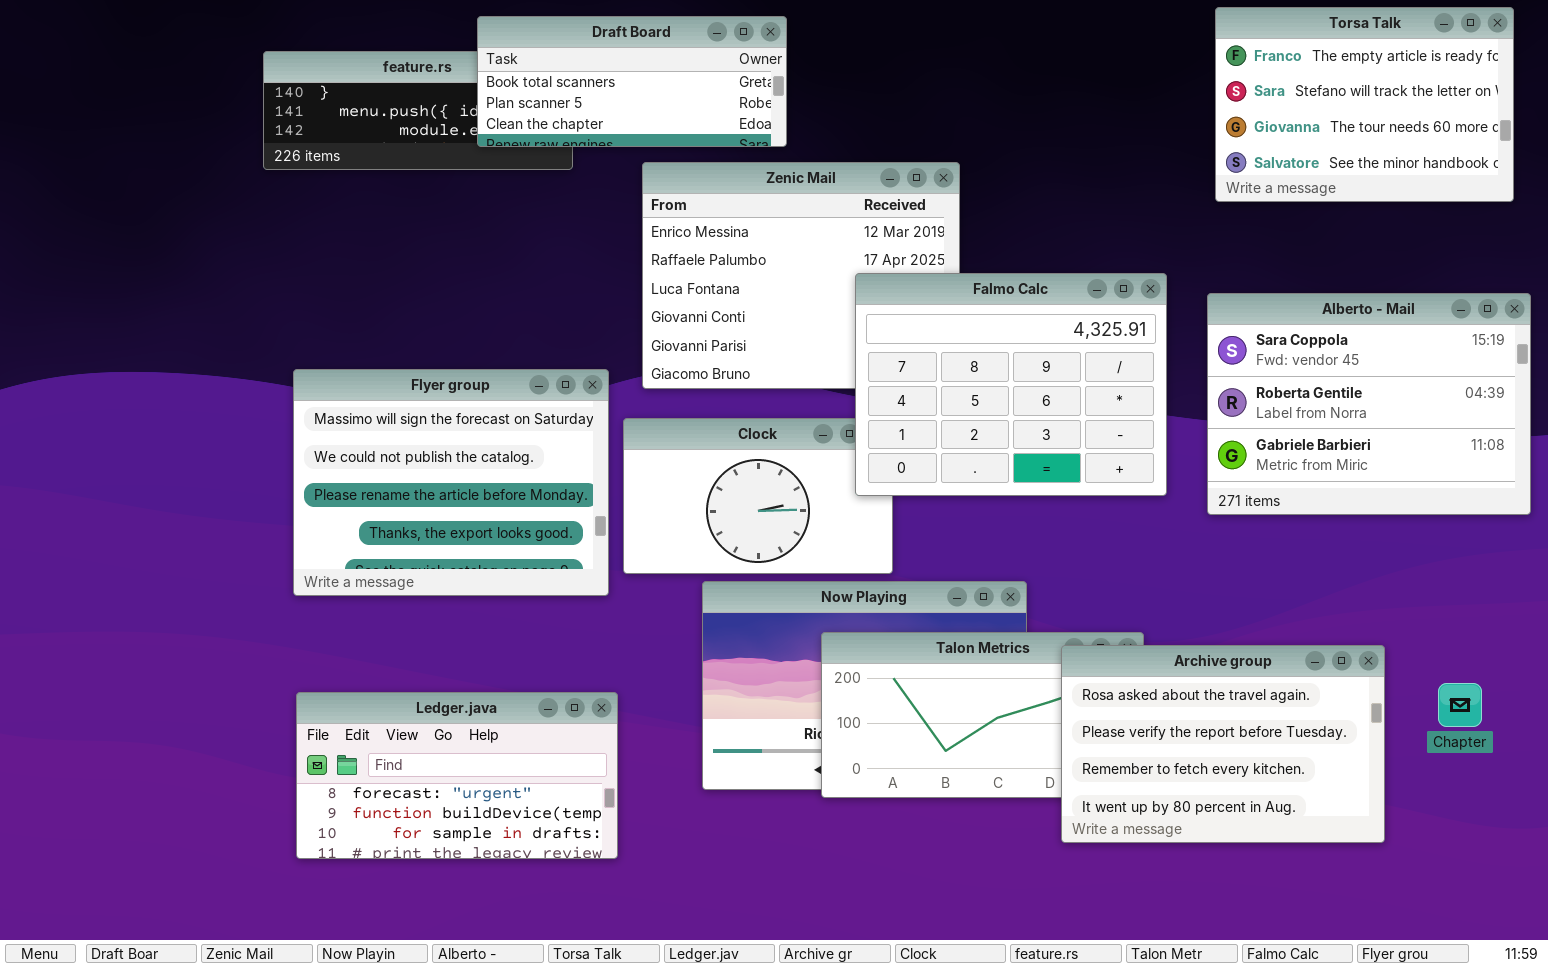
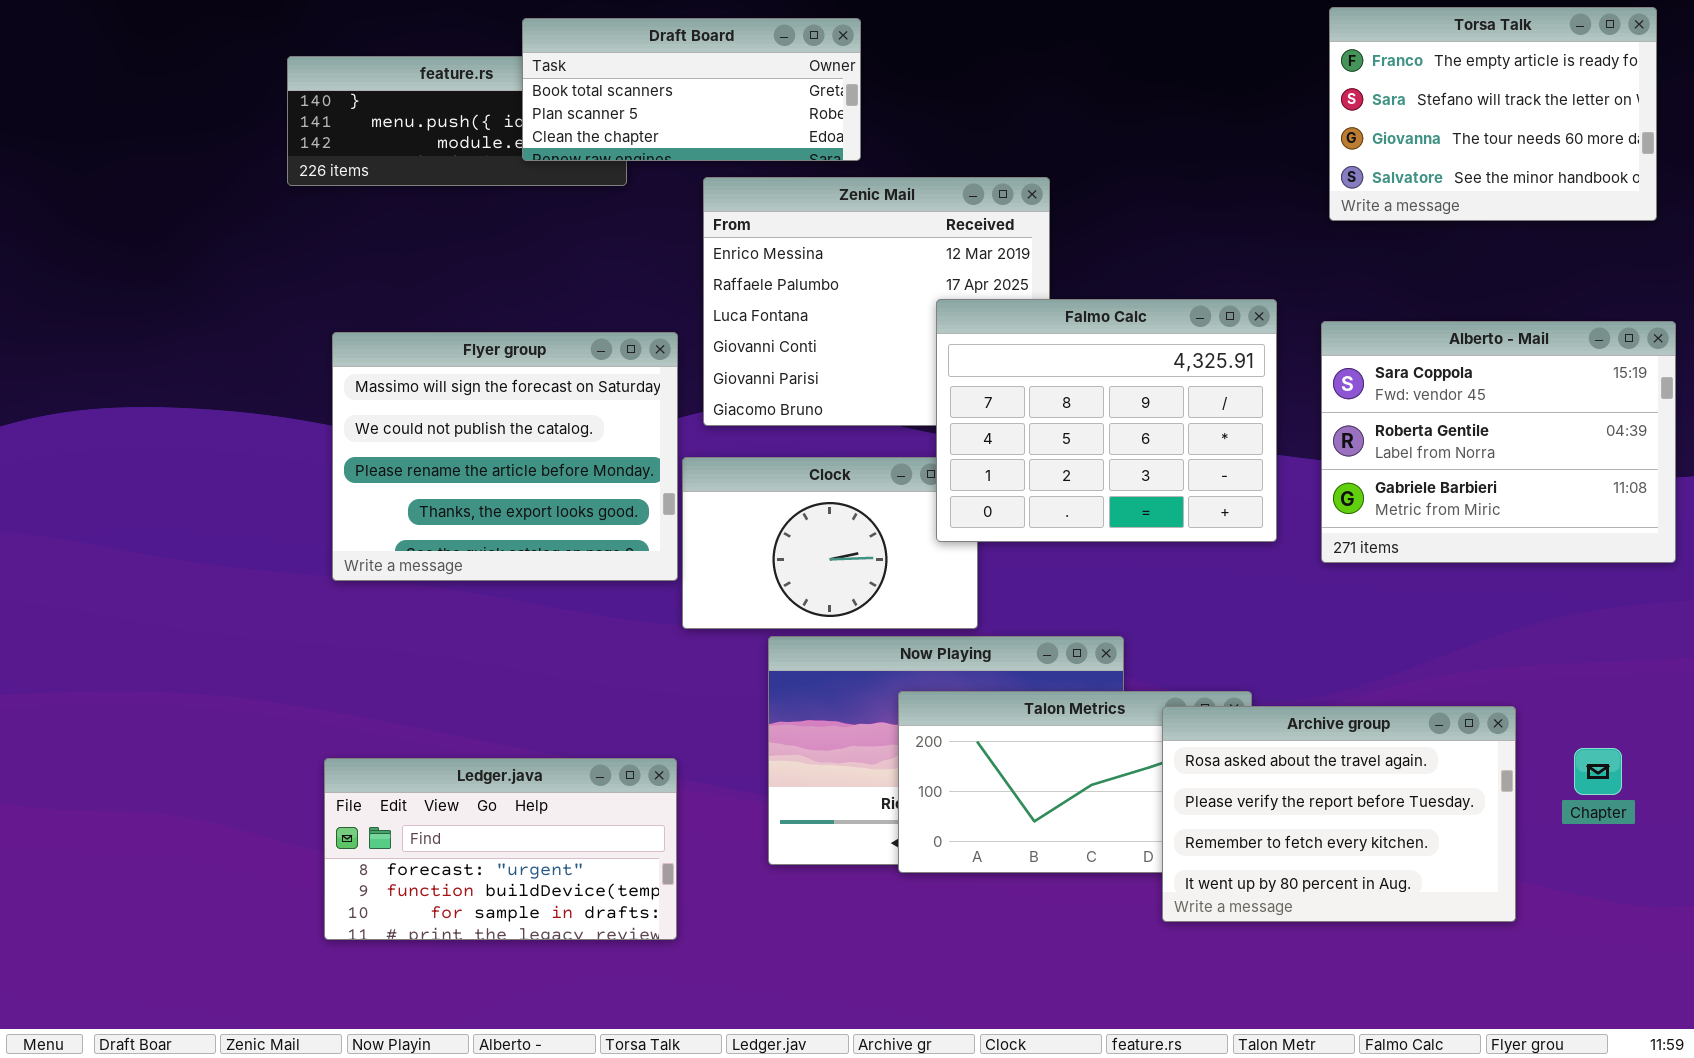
Flyer group: [293,369,609,596] -> [332,332,678,581], moved

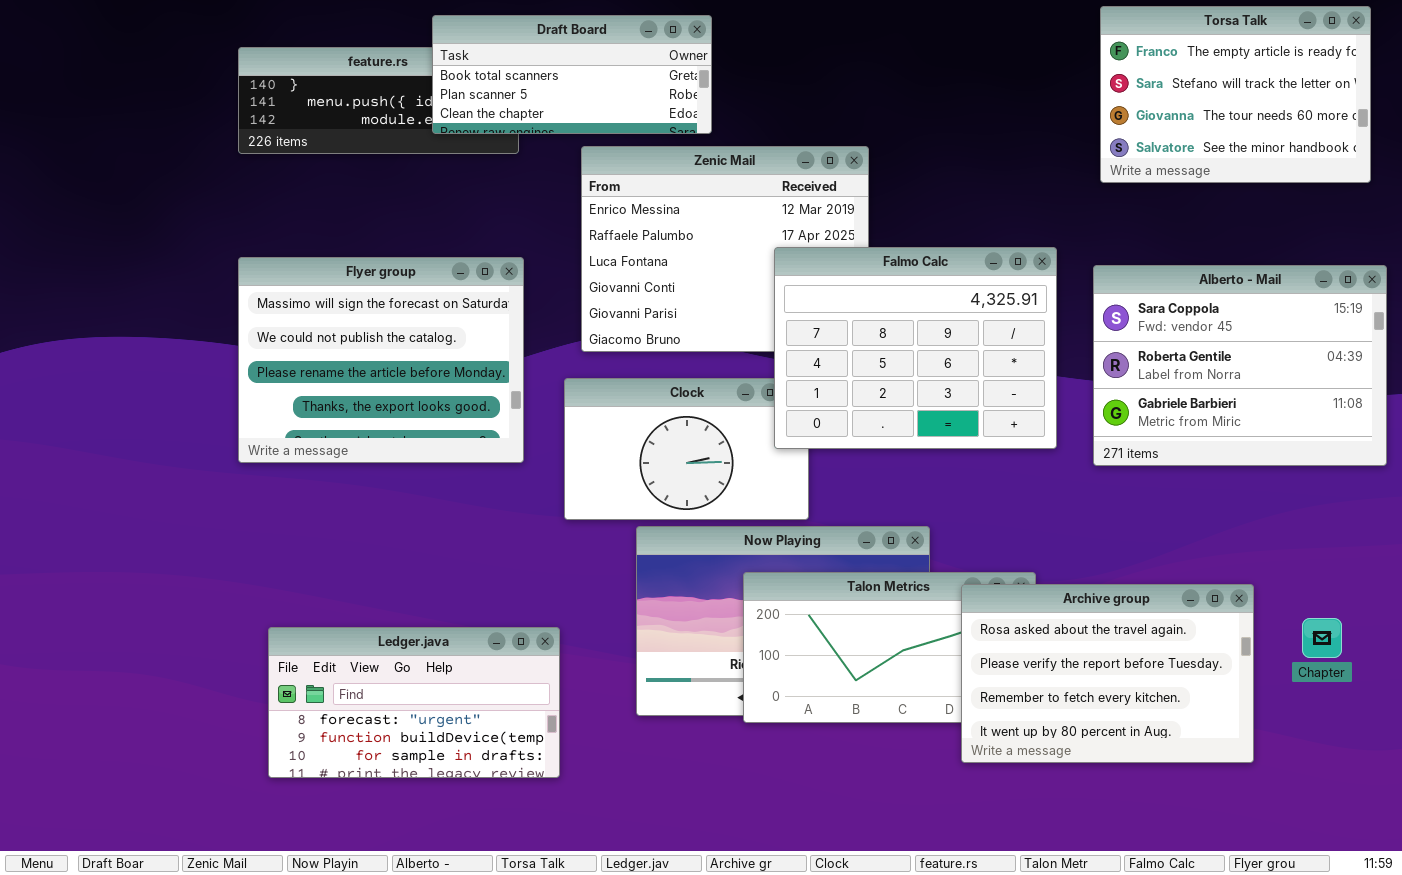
Flyer group: [332,332,678,581] -> [238,257,524,463], moved

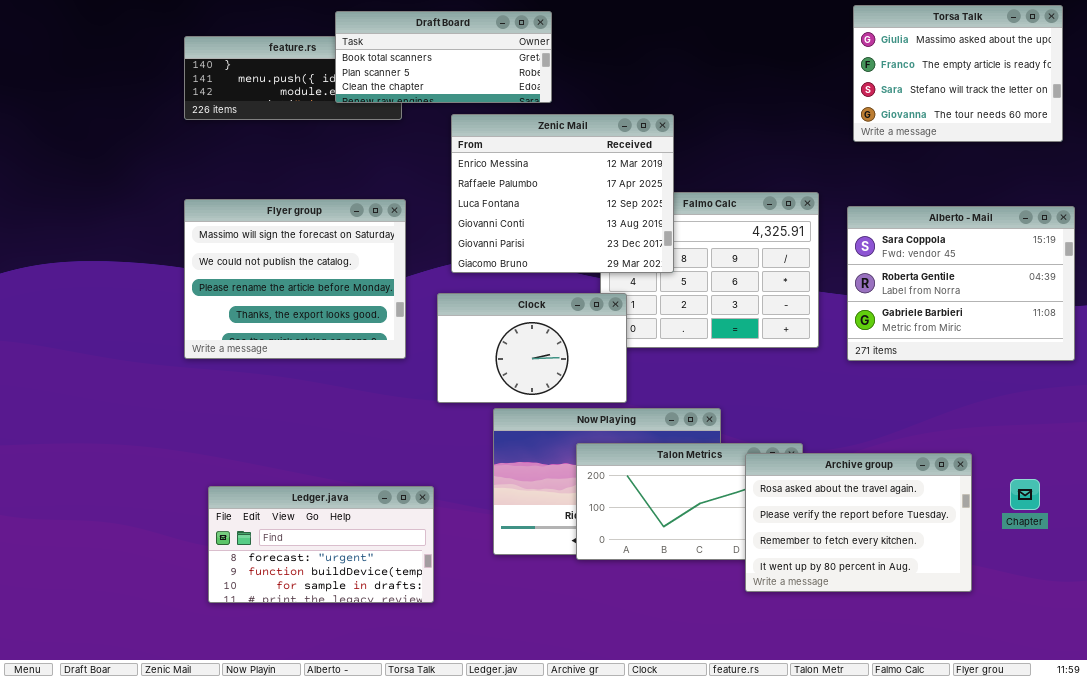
Torsa Talk: [1100,6,1371,183] -> [853,5,1063,142], scrolled up 1 row
Zenic Mail: [581,146,869,352] -> [451,114,674,273], raised
Clock: [564,378,809,520] -> [437,293,627,403], raised

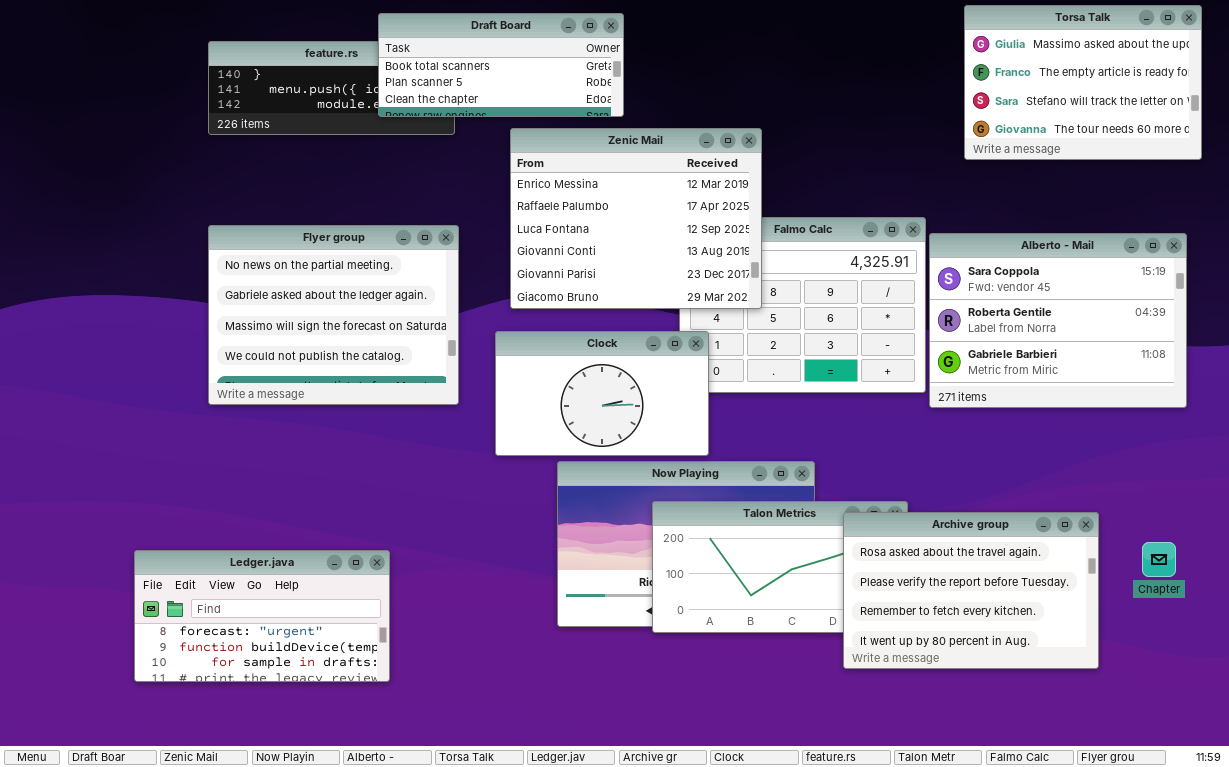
Flyer group: [184,199,406,359] -> [208,225,459,405], scrolled up 2 rows
Alberto - Mail: [847,206,1075,361] -> [929,233,1187,408], moved
Ledger.java: [208,486,434,603] -> [134,550,390,682], moved

